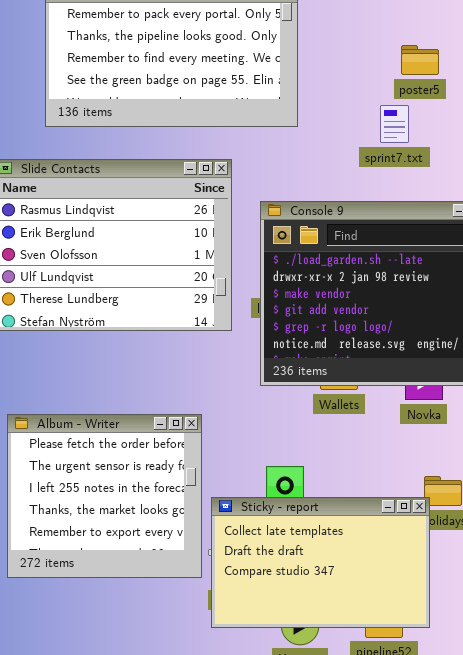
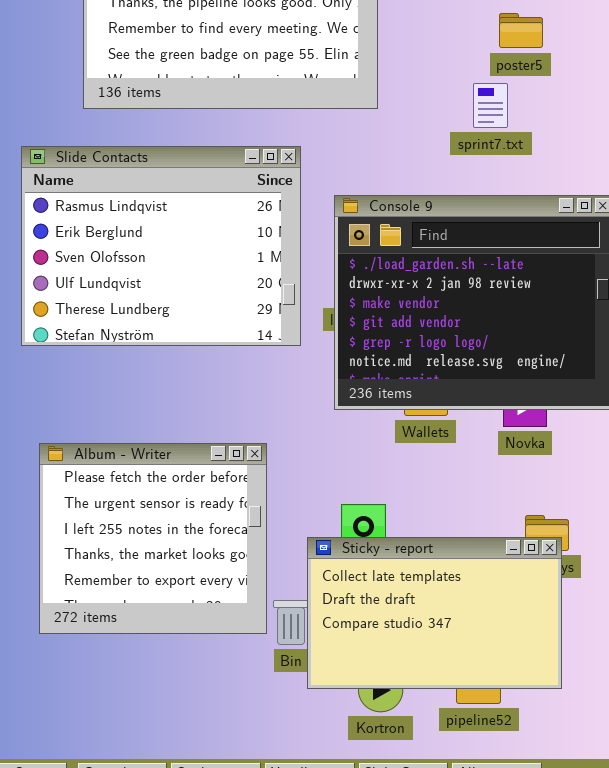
Sticky - report: [211,497,430,628] -> [307,537,562,689], moved

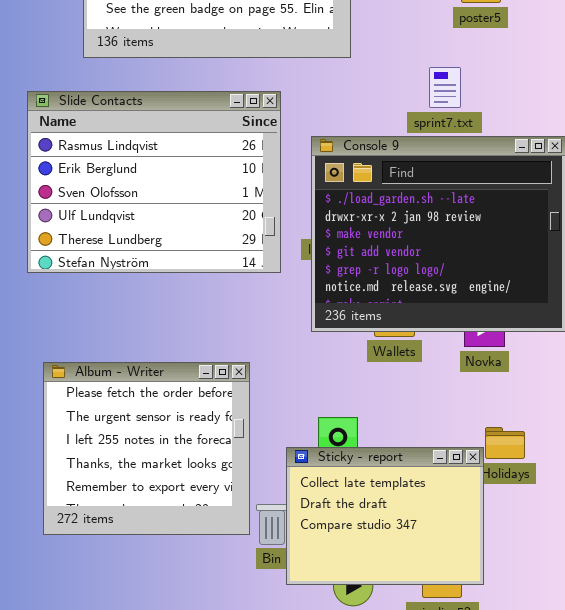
sprint7.txt: [473,83,508,128] -> [429,67,461,108], moved
Sticky - report: [307,537,562,689] -> [286,447,484,585], resized

